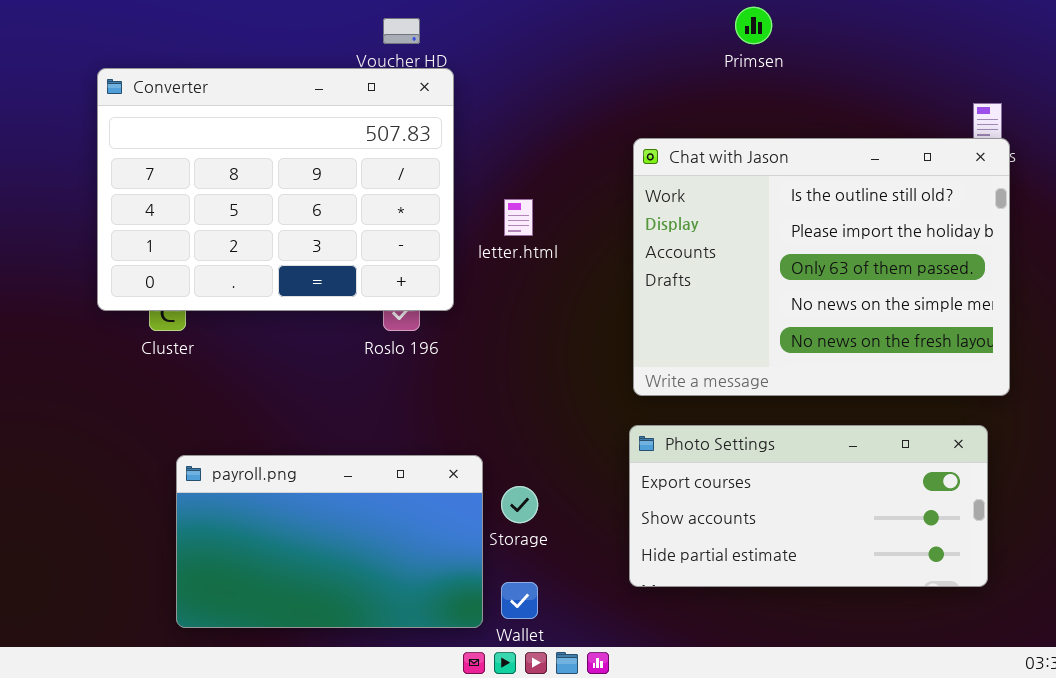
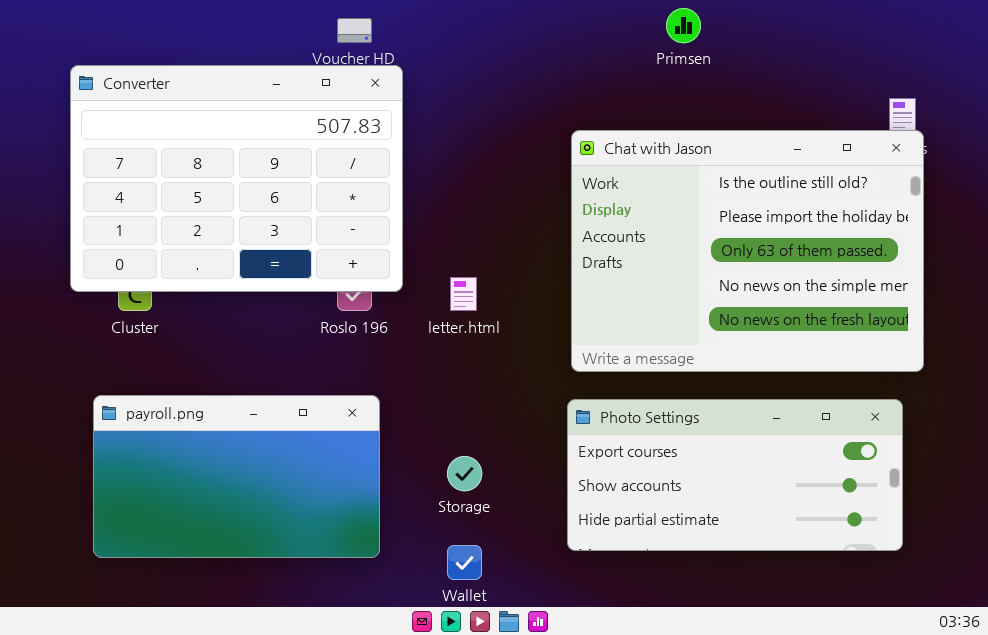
letter.html: [504,199,533,236] -> [450,277,477,311], moved
payroll.png: [176,455,483,628] -> [93,395,380,558], moved

